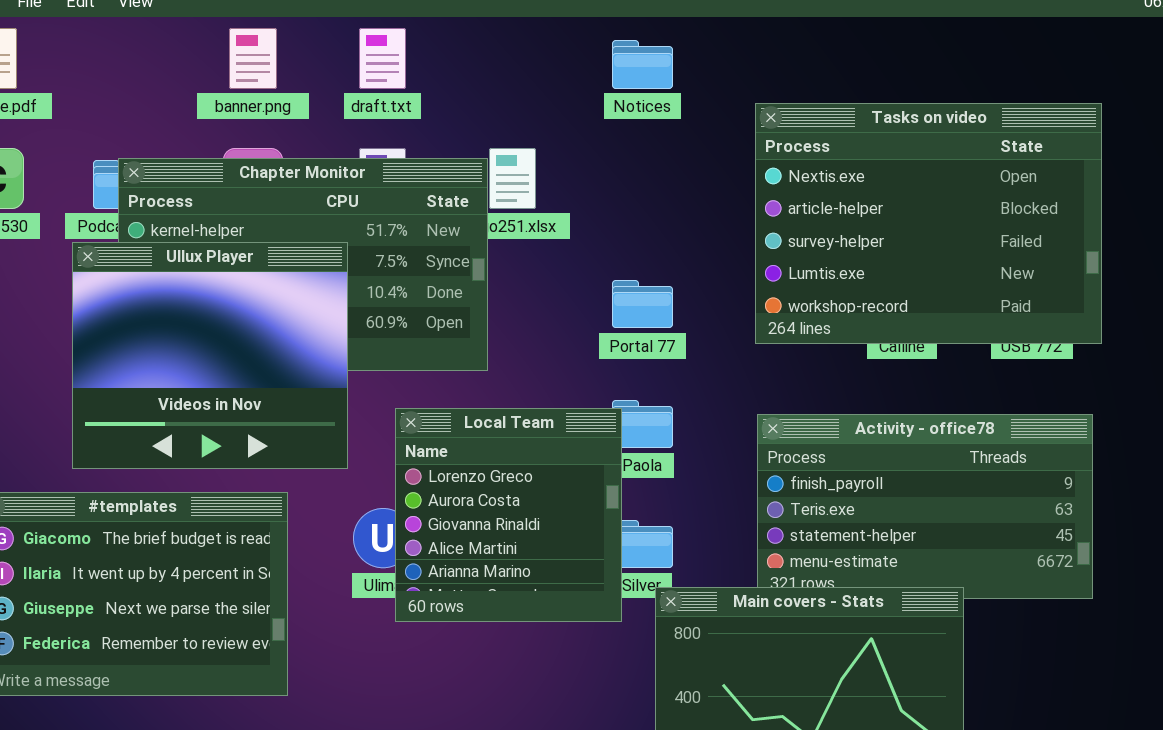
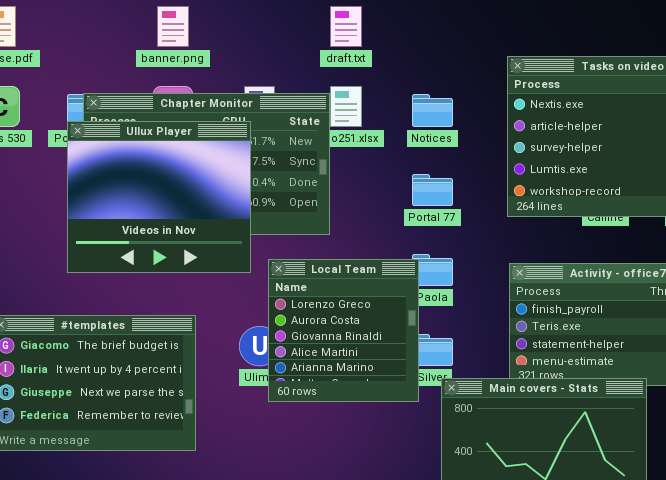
draft.txt: [359,28,406,89] -> [330,6,362,47], moved
Notices: [612,40,673,89] -> [412,94,453,127], moved
Ullux Player: [72,242,348,469] -> [67,121,251,273], moved

